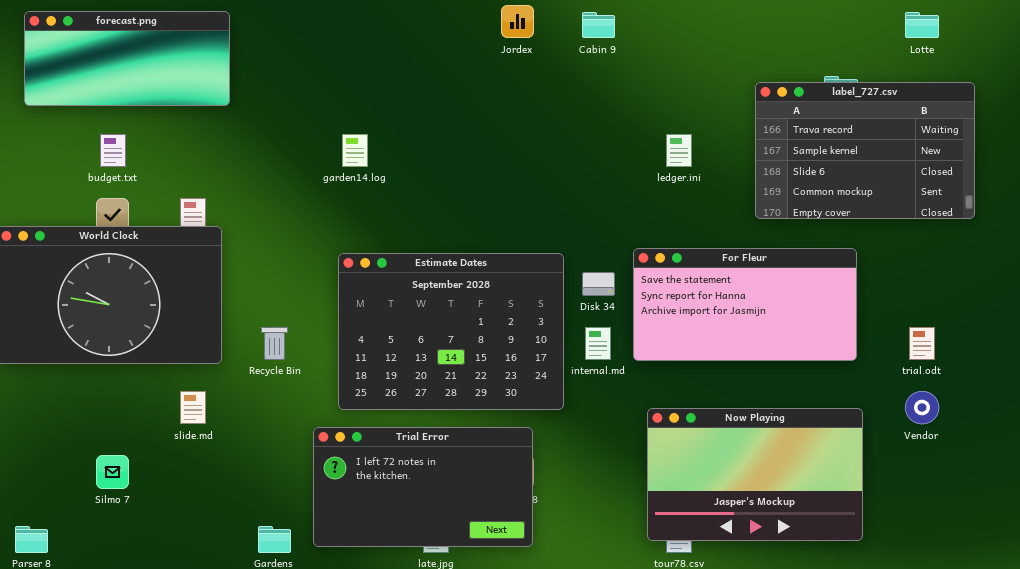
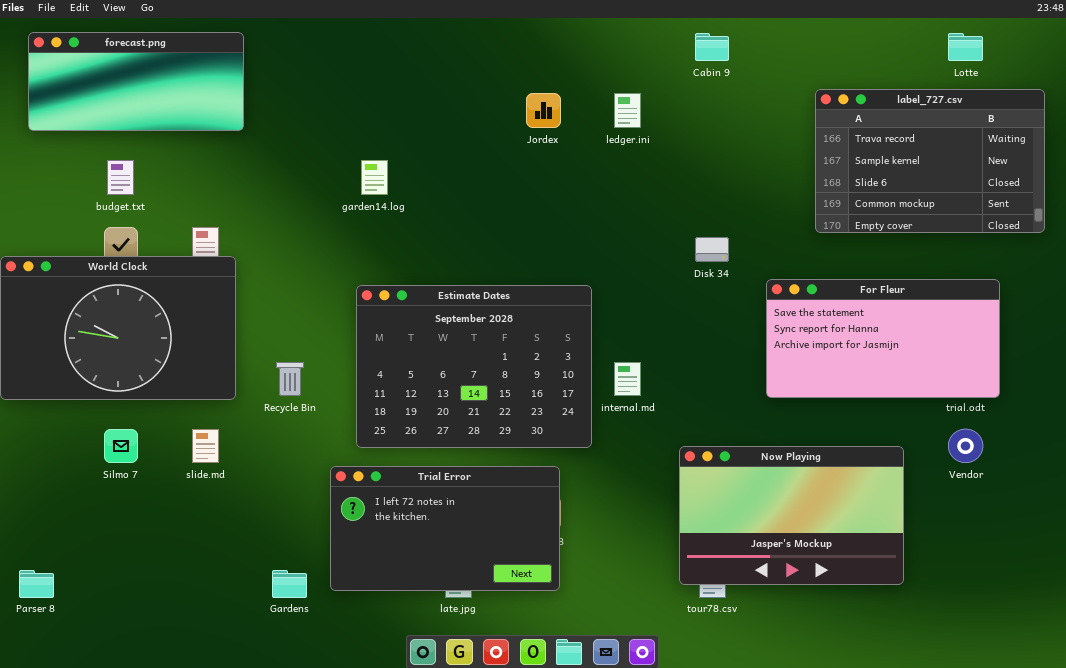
Jordex: [501,5,534,38] -> [526,93,561,128], moved
Cabin 9: [582,12,615,38] -> [695,33,729,61], moved
label_727.csv: [755,82,975,219] -> [815,89,1045,233], moved
ledger.ini: [666,134,692,167] -> [614,93,641,128], moved
For Fleur: [633,248,857,361] -> [766,279,1000,398], moved
Disk 34: [582,272,615,296] -> [695,237,729,262], moved
Silmo 7: [96,455,129,489] -> [104,429,138,463], moved

